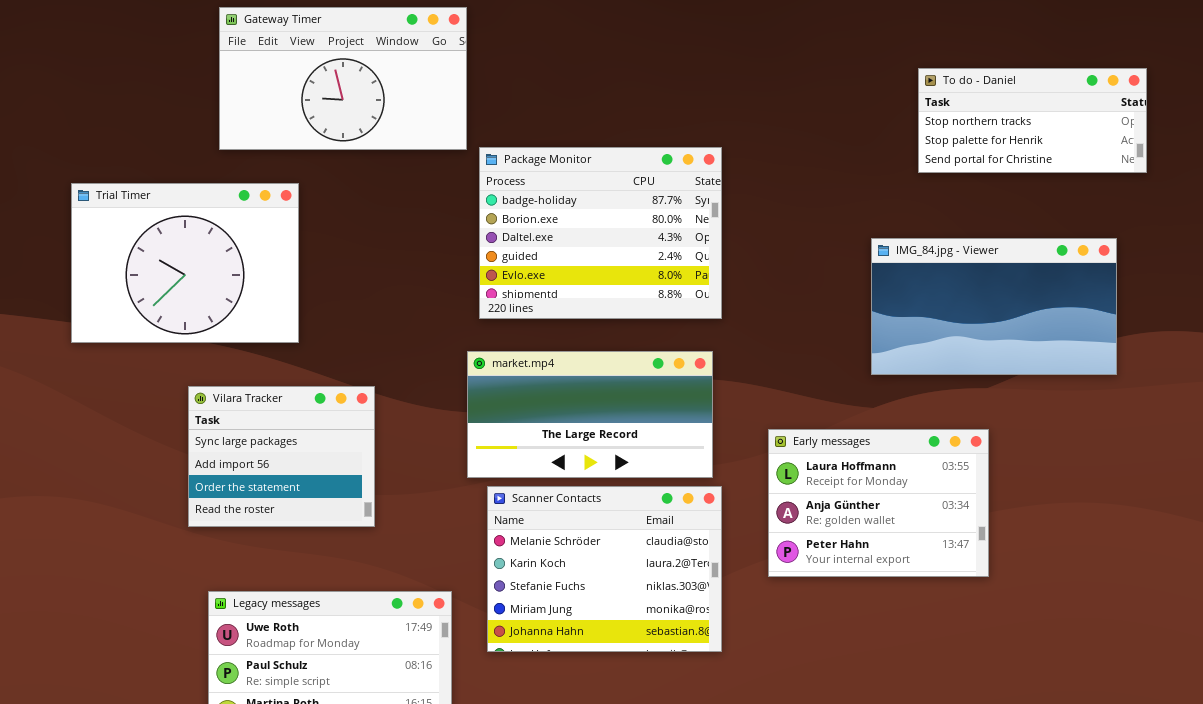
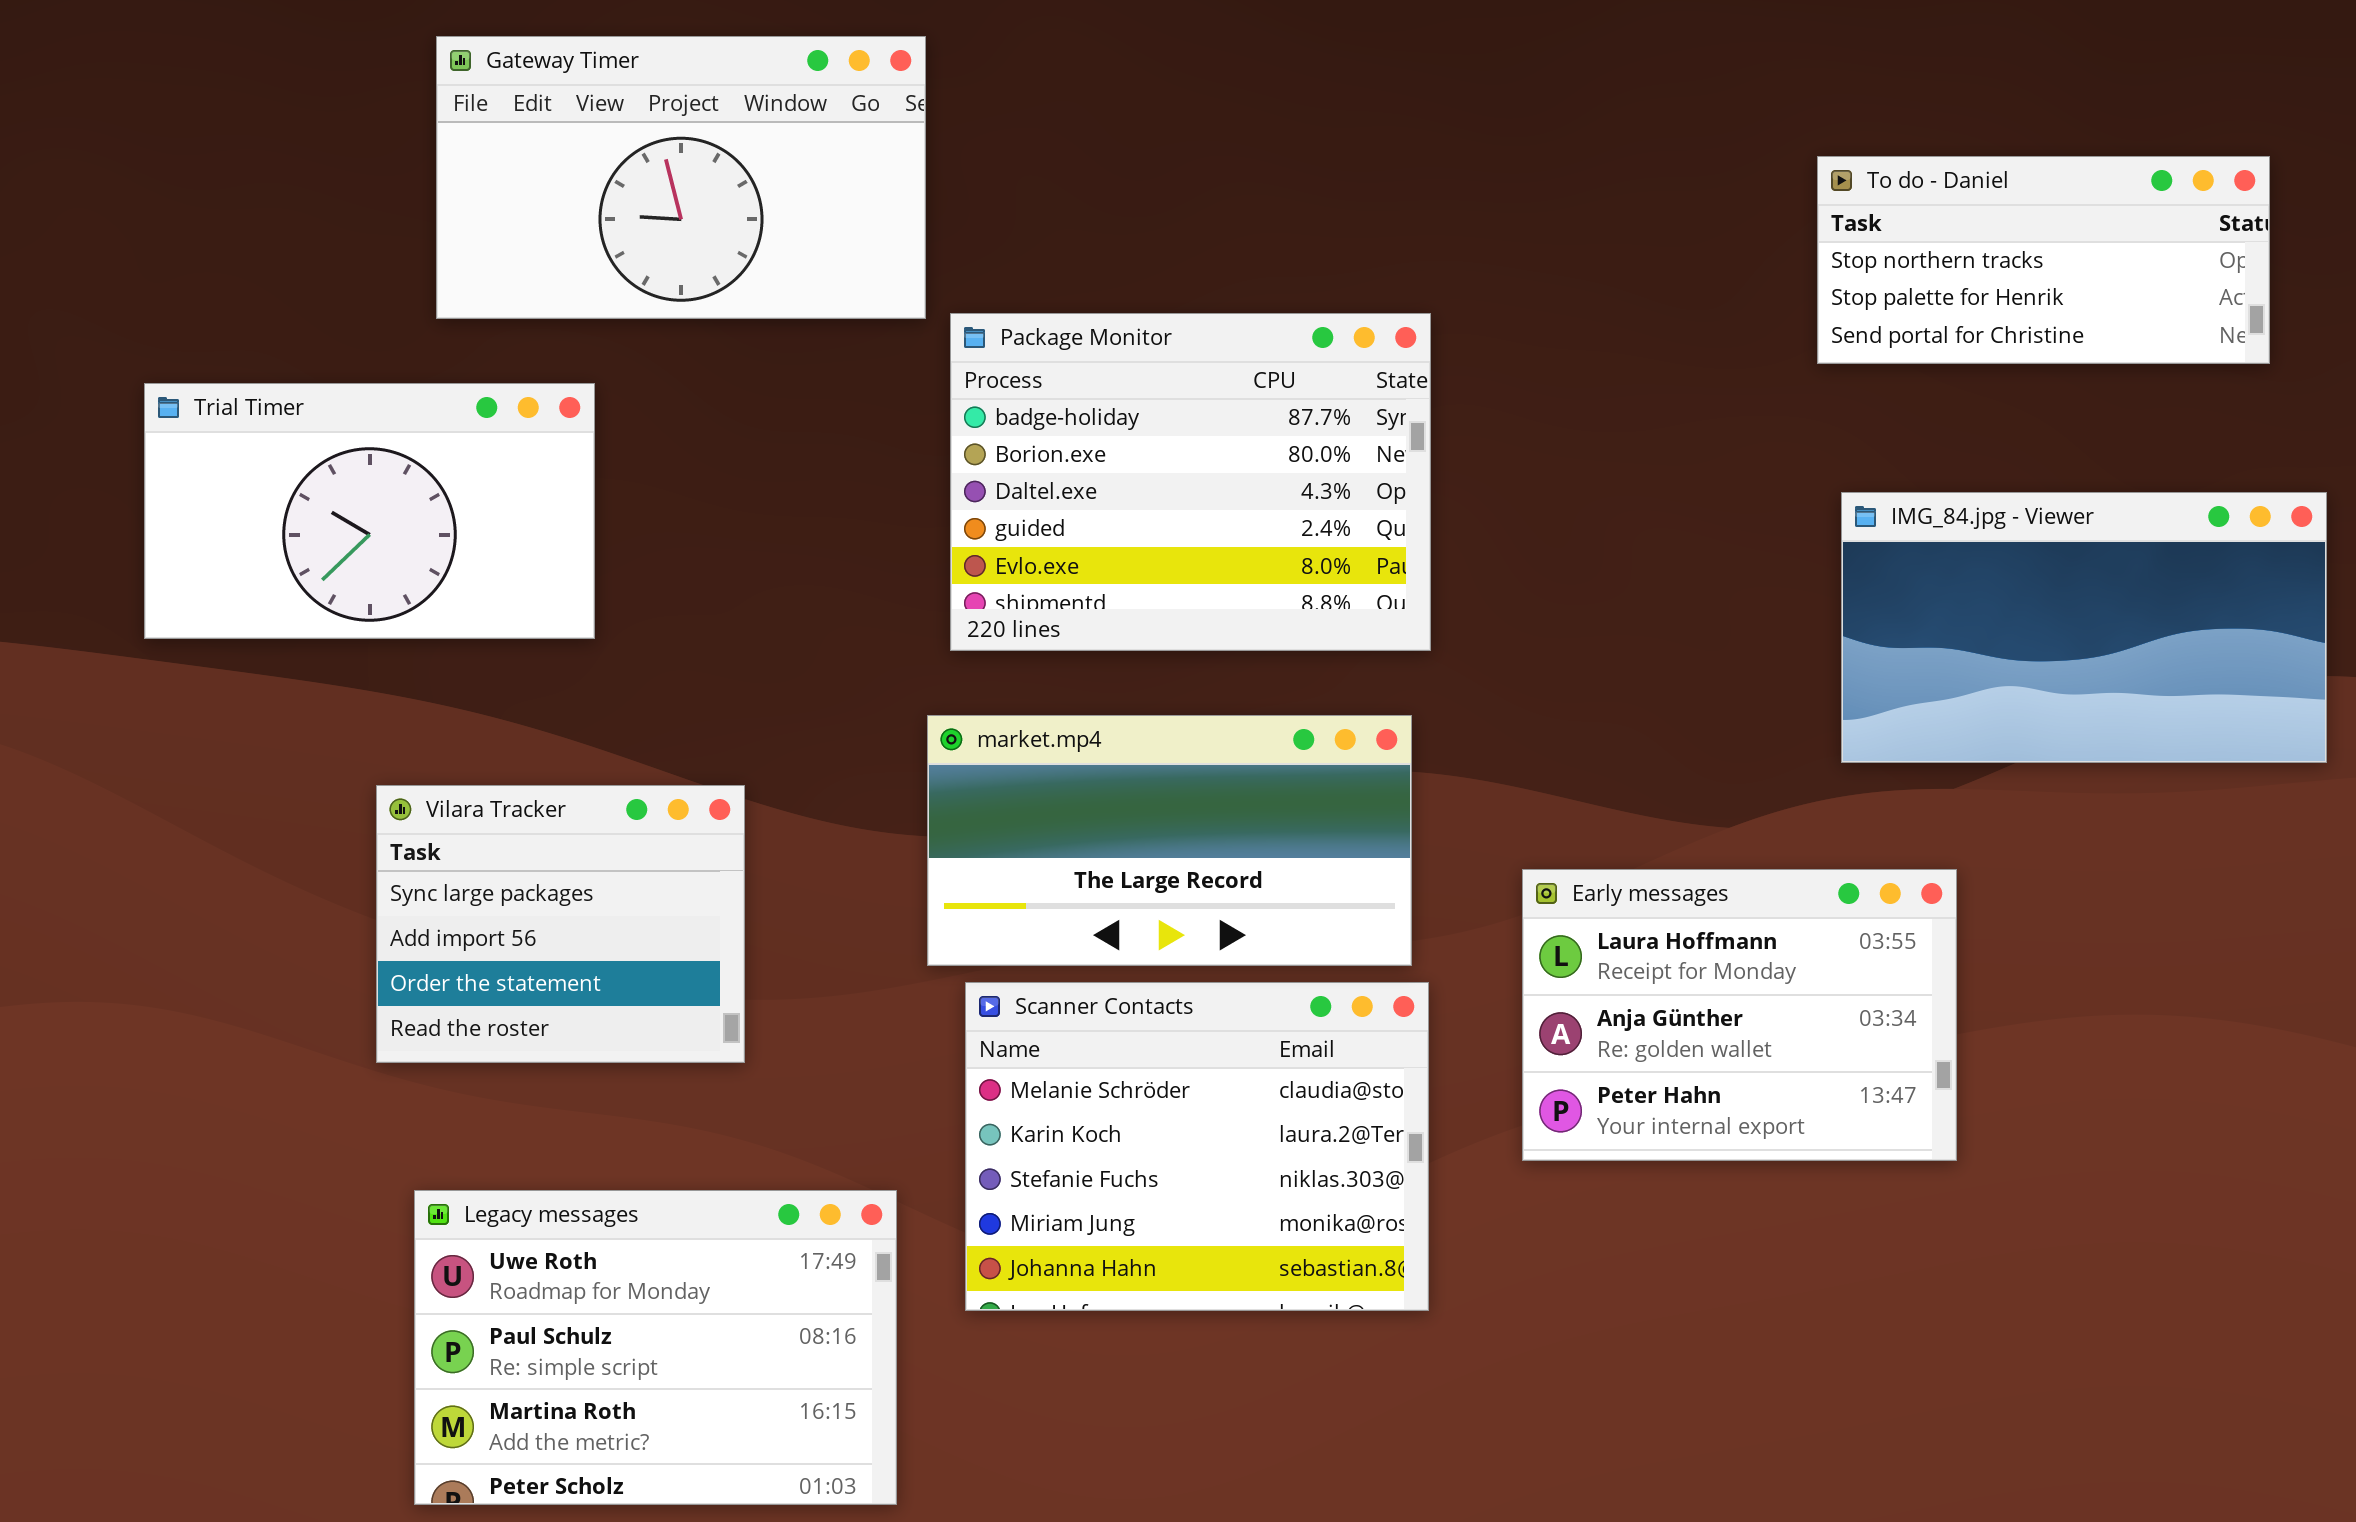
Trial Timer: [71,183,299,343] -> [144,383,595,639], resized
IMG_84.jpg - Viewer: [871,238,1117,375] -> [1841,492,2327,763], moved

